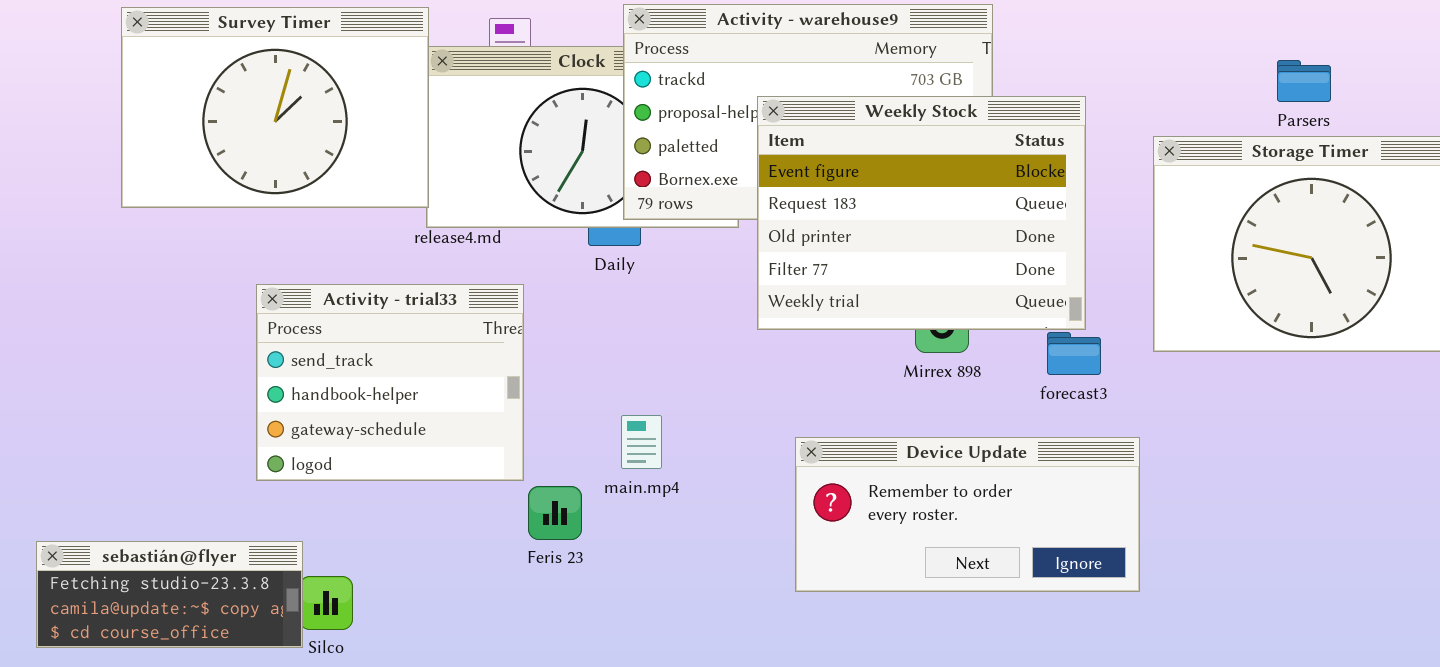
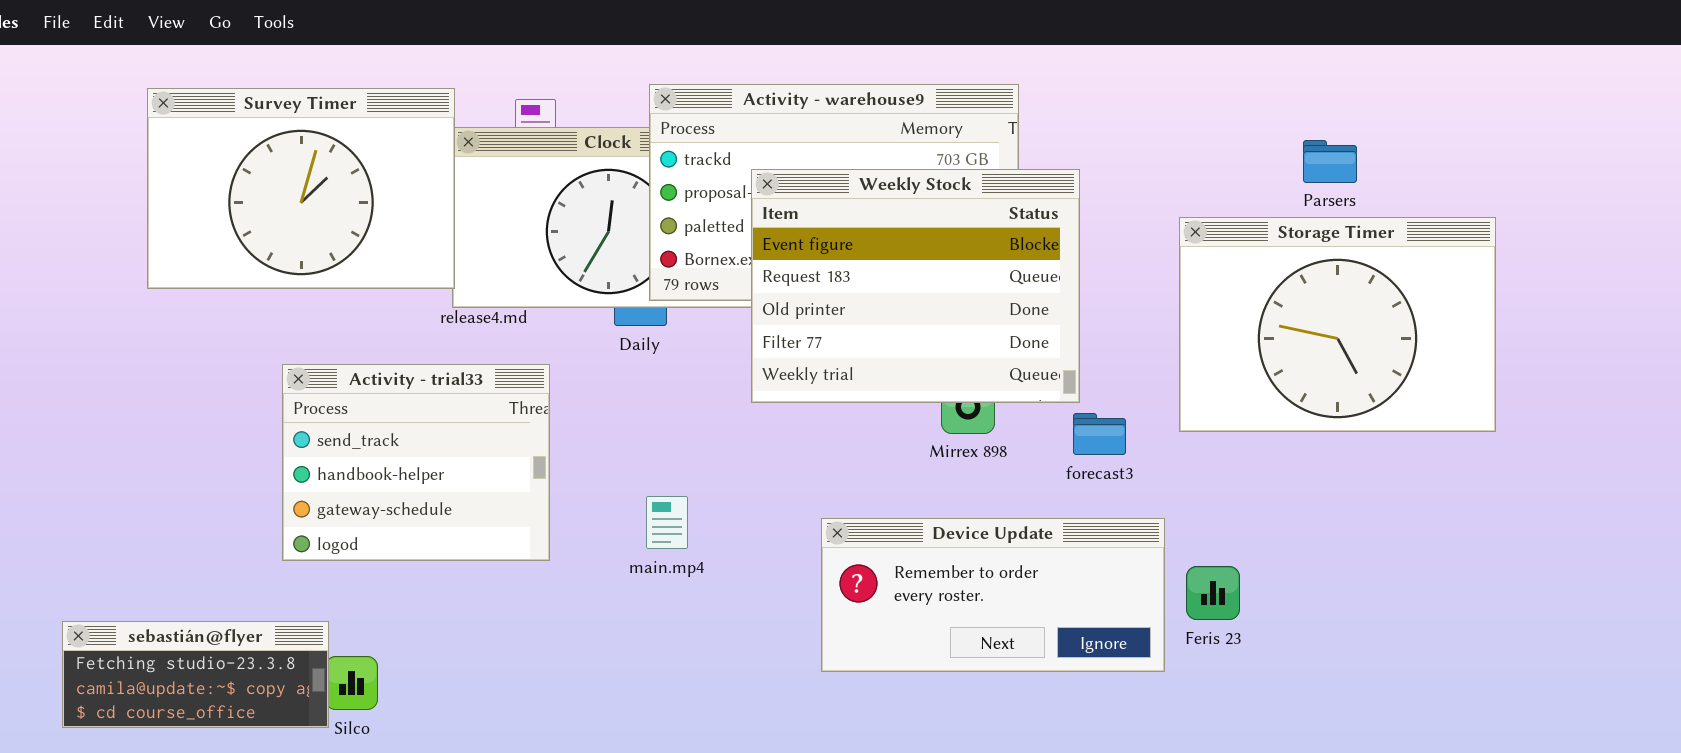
Weekly Stock: [757,96,1086,330] -> [751,169,1080,403], moved
Feris 23: [528,486,582,540] -> [1186,566,1240,620], moved

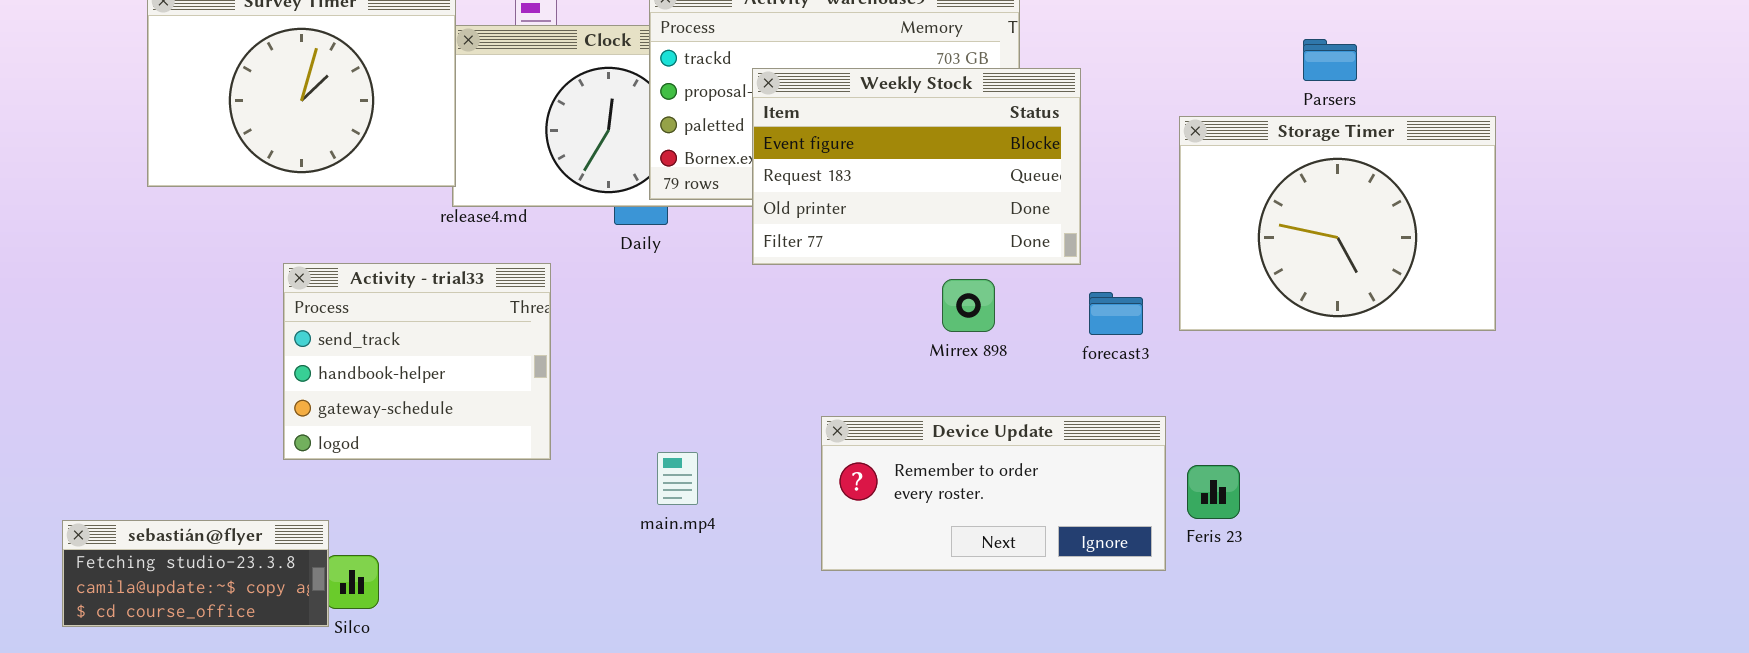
Weekly Stock: [751,169,1080,403] -> [752,68,1081,265], resized
forecast3: [1073,413,1126,455] -> [1089,292,1143,335], moved
main.mp4: [646,496,688,549] -> [657,452,698,505], moved

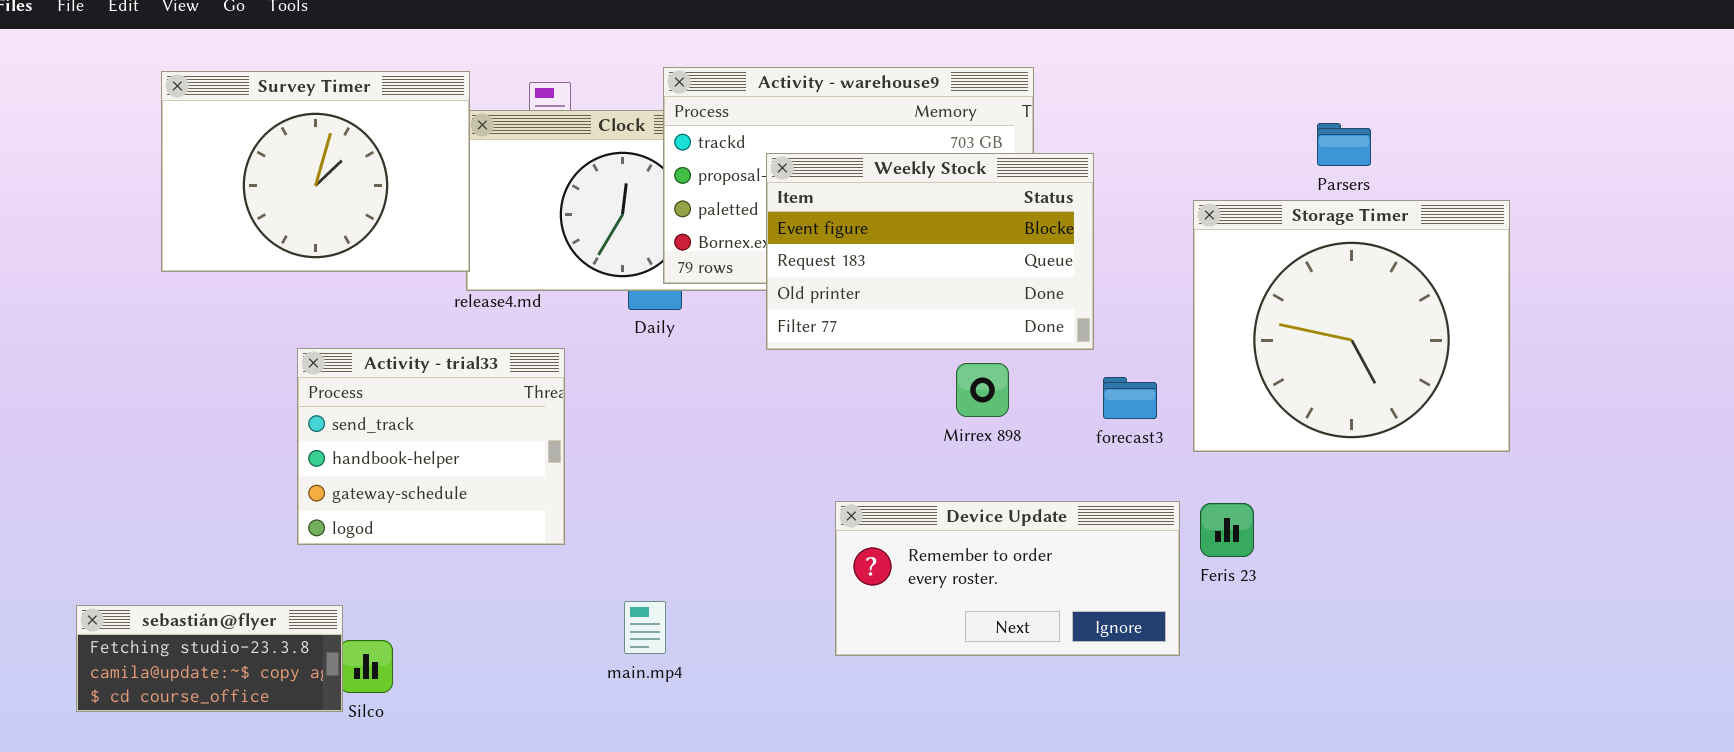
Storage Timer: [1179,116,1496,331] -> [1193,200,1510,452], resized
main.mp4: [657,452,698,505] -> [624,601,666,654], moved
Feris 23: [1187,465,1240,519] -> [1200,503,1254,557], moved

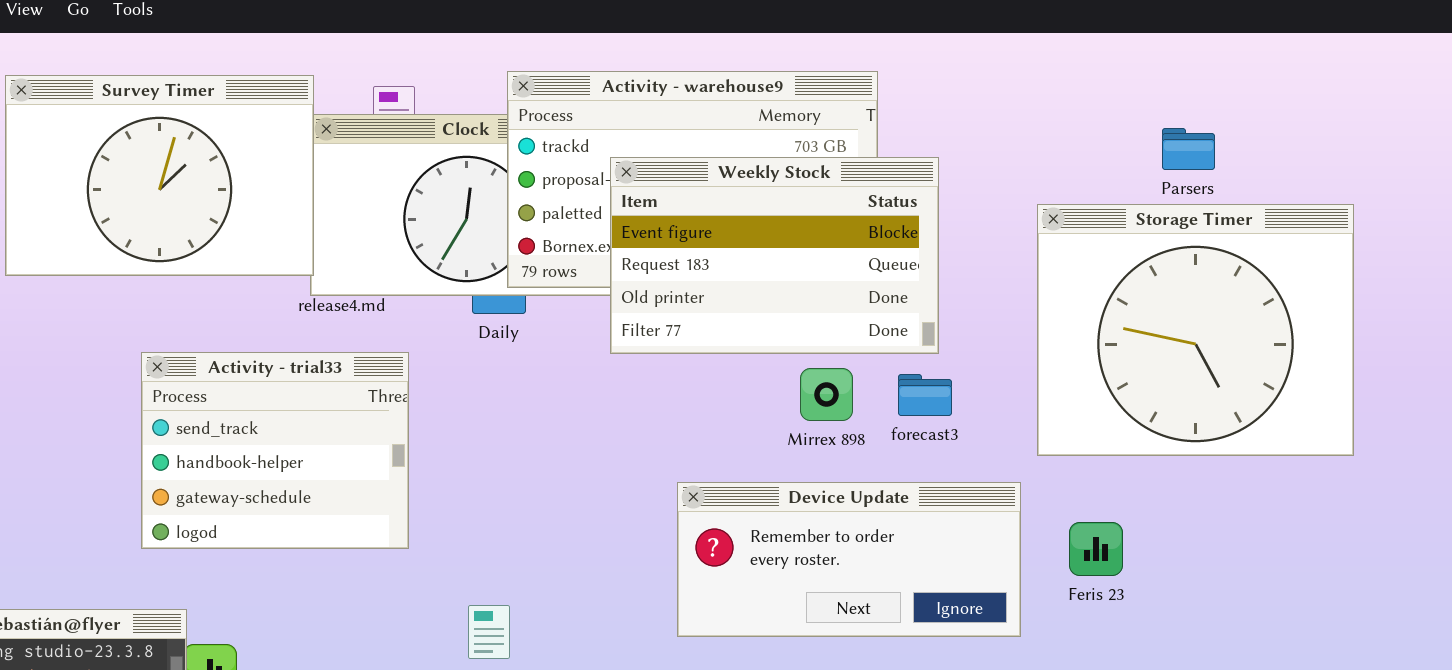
forecast3: [1103,377,1157,419] -> [898,374,952,416], moved
Device Update: [835,501,1180,656] -> [677,482,1021,637], moved
Feris 23: [1200,503,1254,557] -> [1069,522,1123,576], moved

